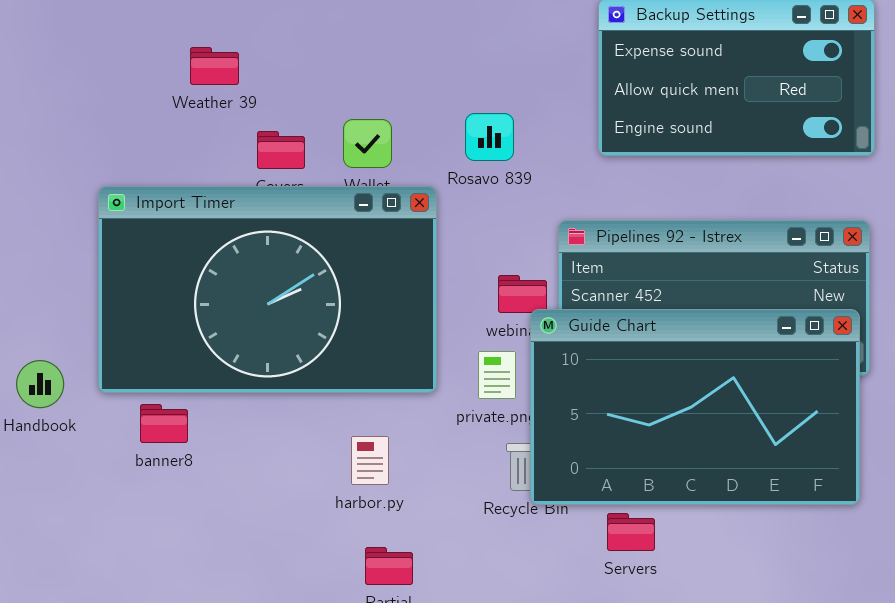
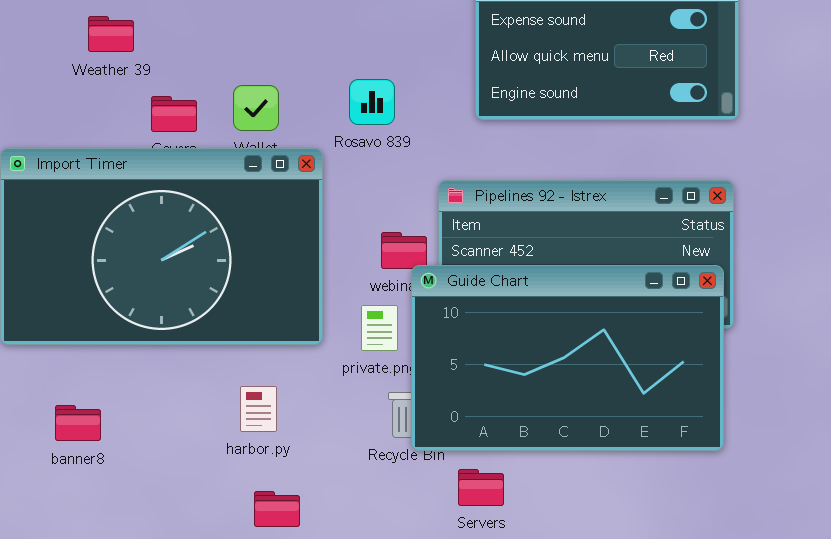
banner8: [140,404,188,443] -> [55,405,101,441], moved
Servers: [607,513,655,551] -> [458,469,504,506], moved

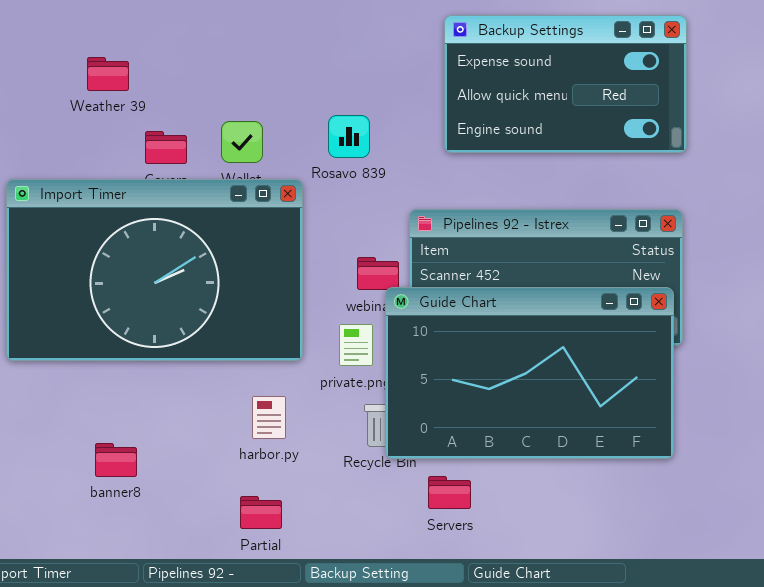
harbor.py: [240,386,277,432] -> [252,396,286,439], moved
banner8: [55,405,101,441] -> [95,443,137,477], moved

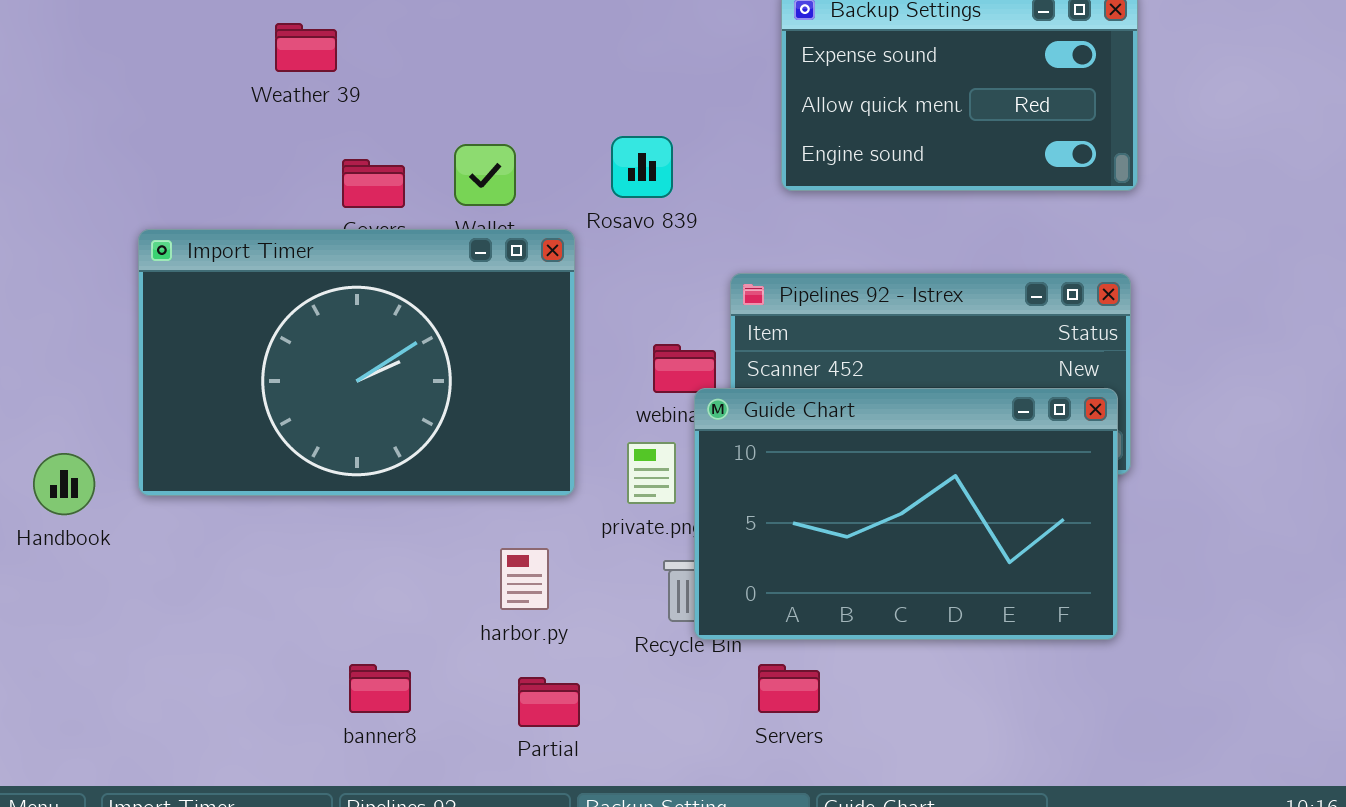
Weather 39: [87,57,129,91] -> [275,23,337,72], moved
banner8: [95,443,137,477] -> [349,664,411,713], moved
Partial: [240,496,282,529] -> [518,677,580,727], moved

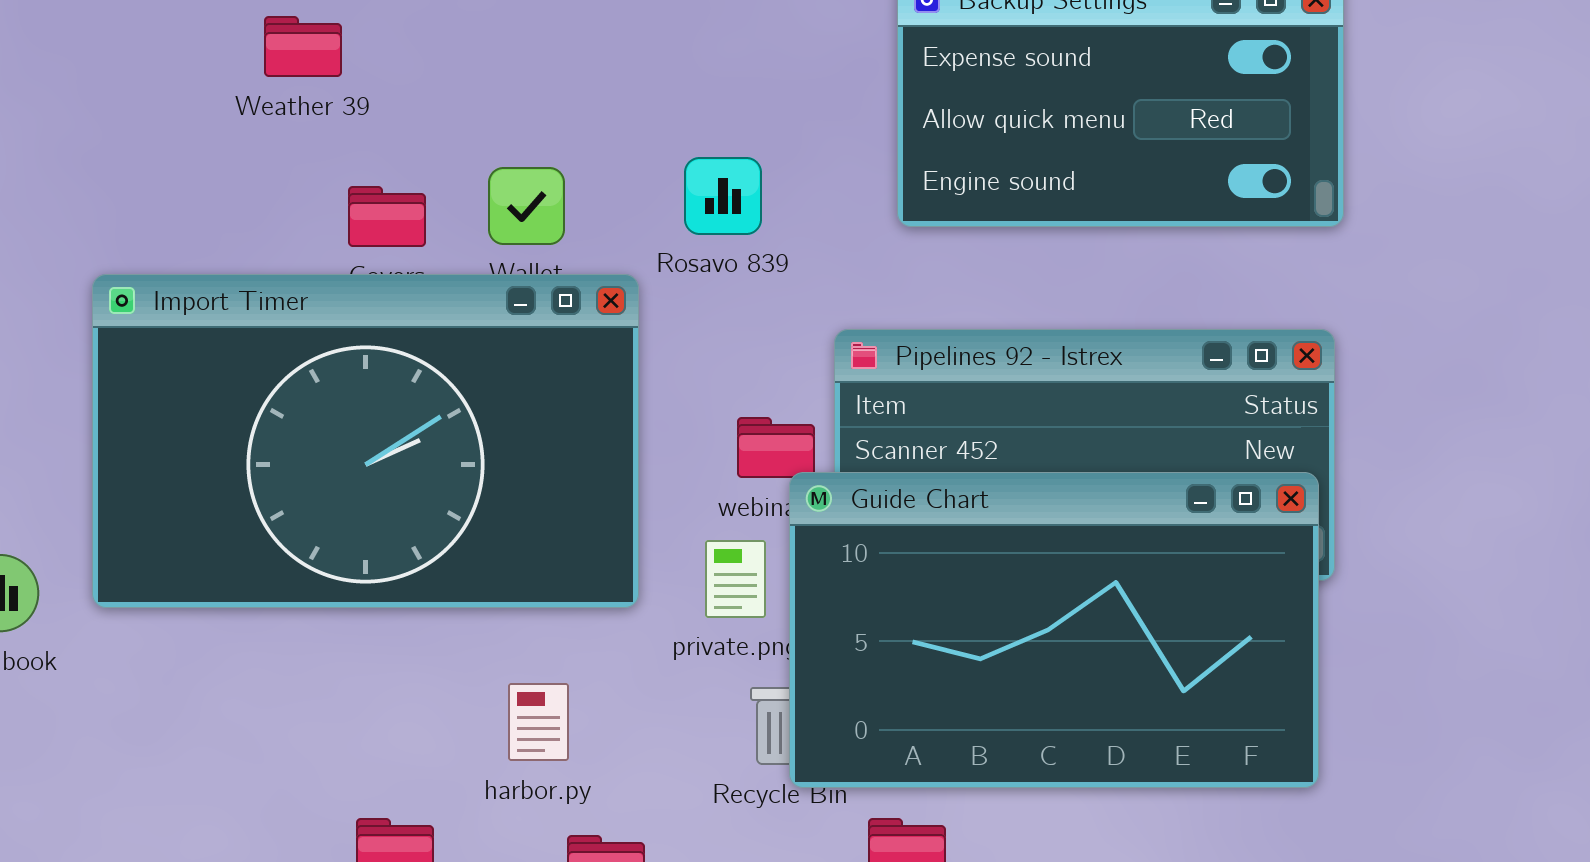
harbor.py: [500,548,549,610] -> [508,683,569,761], moved

